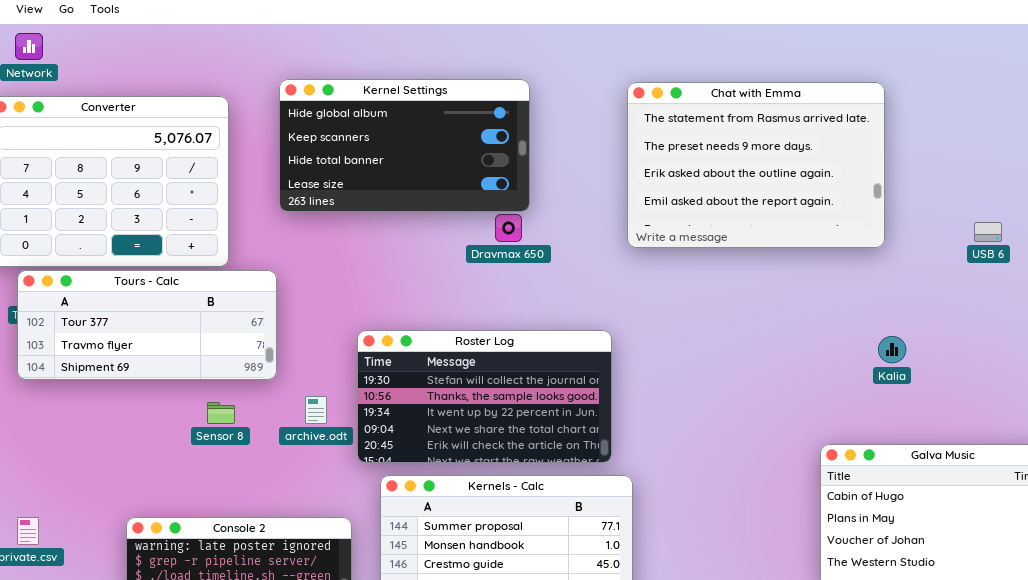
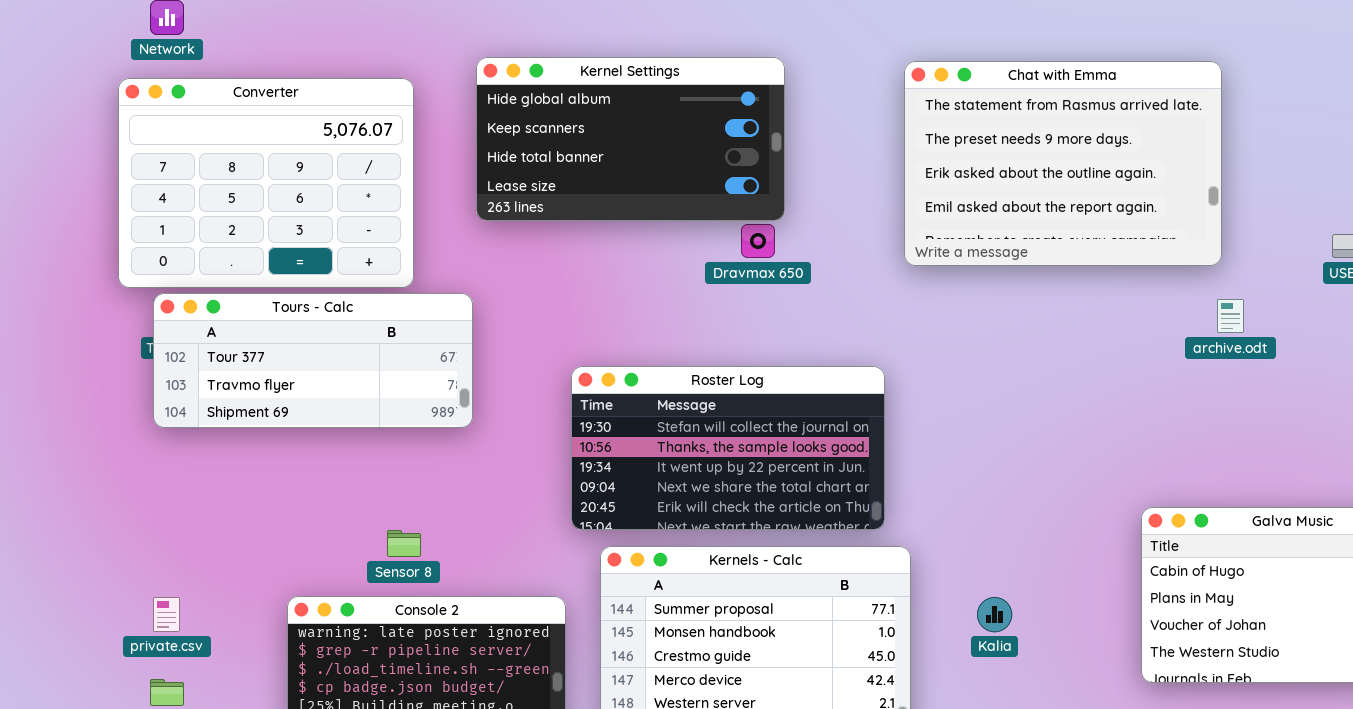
Kalia: [878,336,906,363] -> [977,597,1012,632], moved
archive.odt: [305,396,327,424] -> [1217,299,1244,333], moved
Sensor 8: [207,402,235,424] -> [387,530,421,557], moved

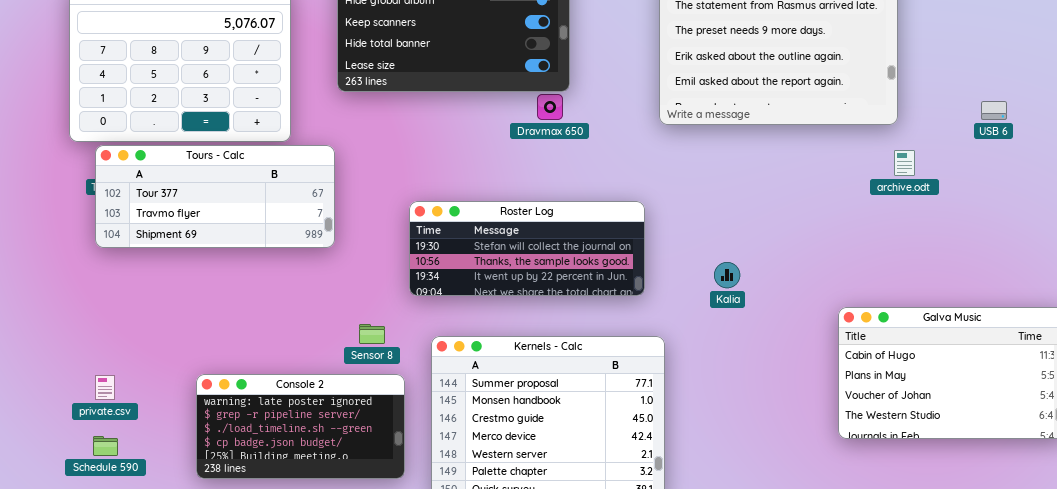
Roster Log: [571,366,885,530] -> [409,201,645,296], resized
Sensor 8: [387,530,421,557] -> [359,324,385,344], moved
Kalia: [977,597,1012,632] -> [714,262,740,288], moved

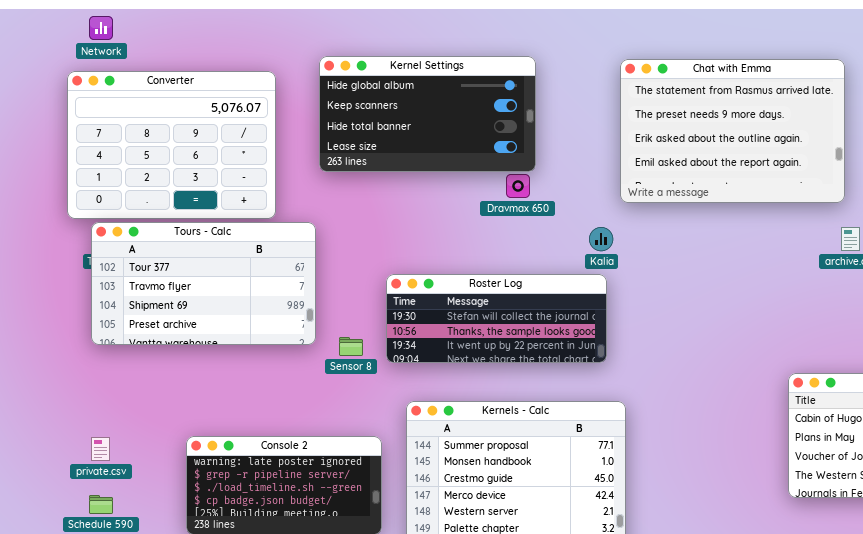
Tours - Calc: [95,145,335,248] -> [91,222,316,345], resized
Kalia: [714,262,740,288] -> [589,227,613,251], moved
Sensor 8: [359,324,385,344] -> [339,337,363,356], moved

